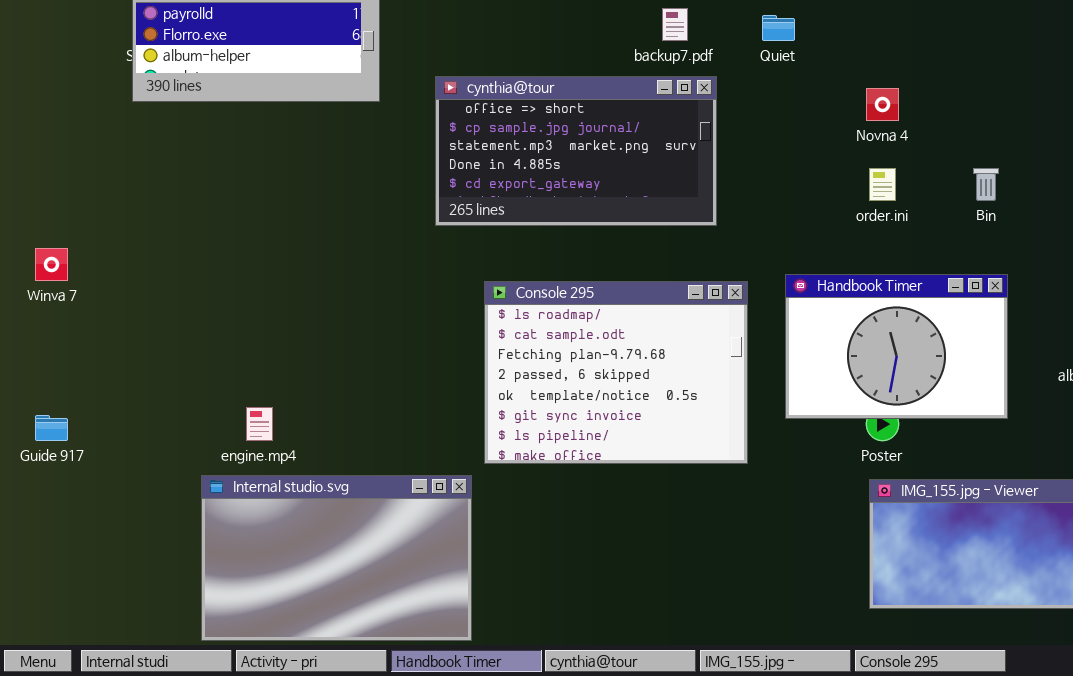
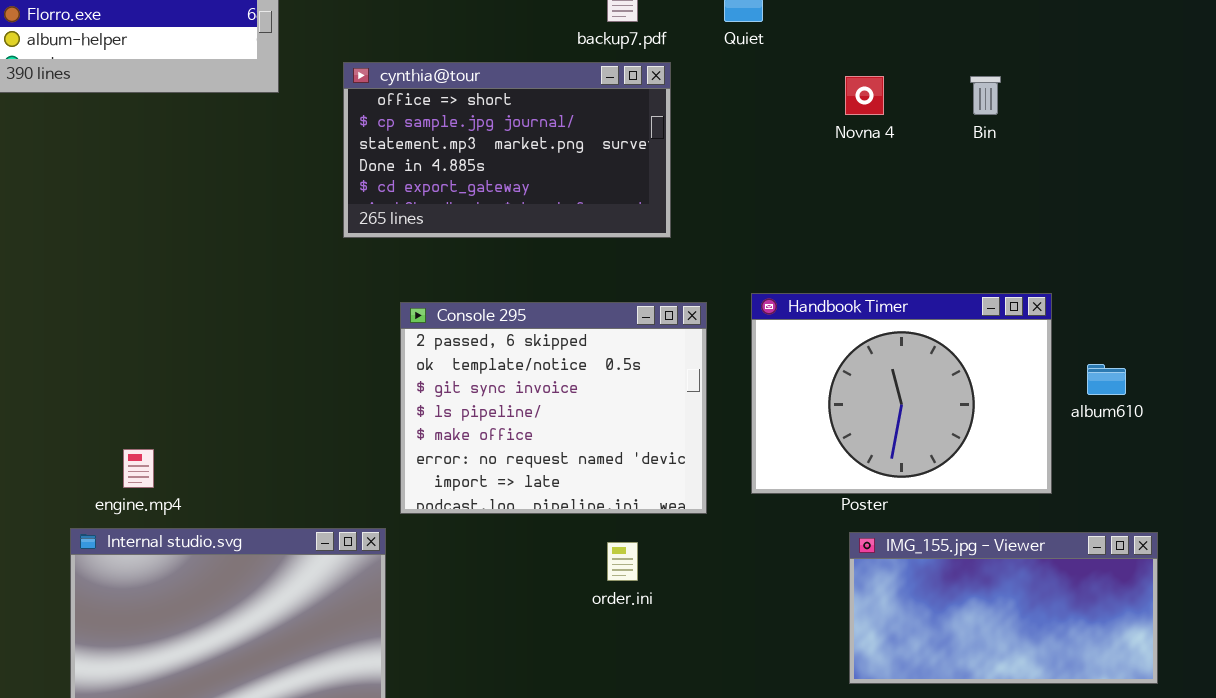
order.ini: [869,168,896,201] -> [607,542,638,581], moved
Bin: [973,168,999,201] -> [970,76,1001,115], moved
Handbook Timer: [785,274,1008,419] -> [751,293,1052,494], resized
Console 295: [484,281,748,464] -> [400,302,707,514], scrolled down 3 rows

